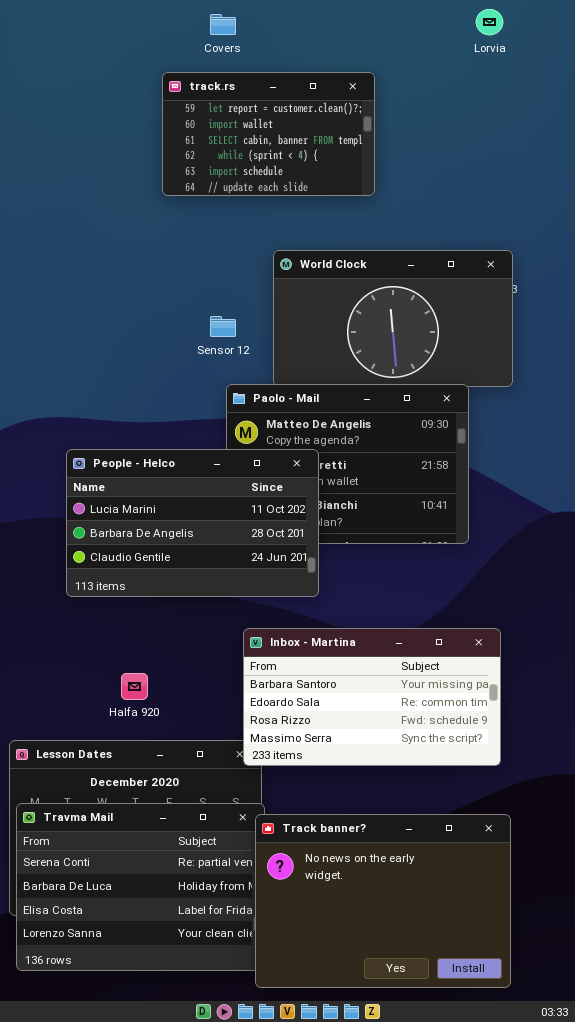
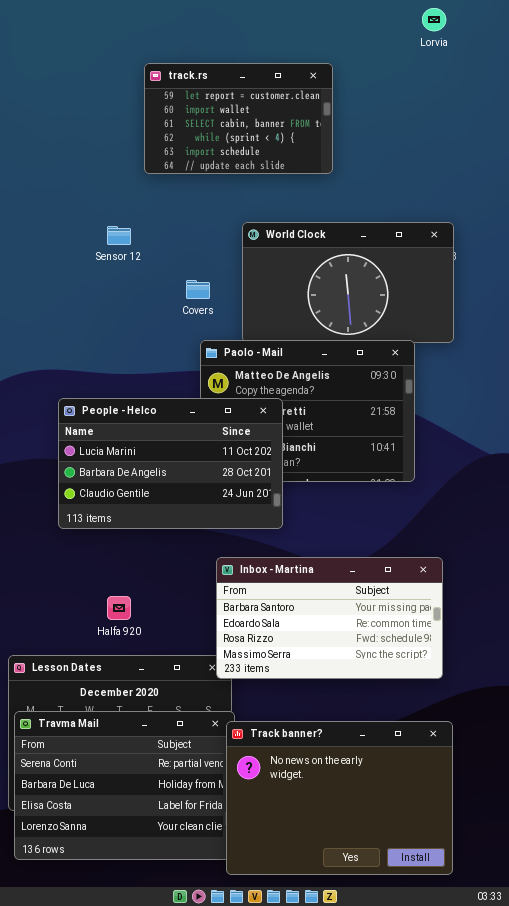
Covers: [210,14,236,35] -> [186,280,210,299], moved
Sensor 12: [210,316,236,337] -> [107,226,131,245], moved

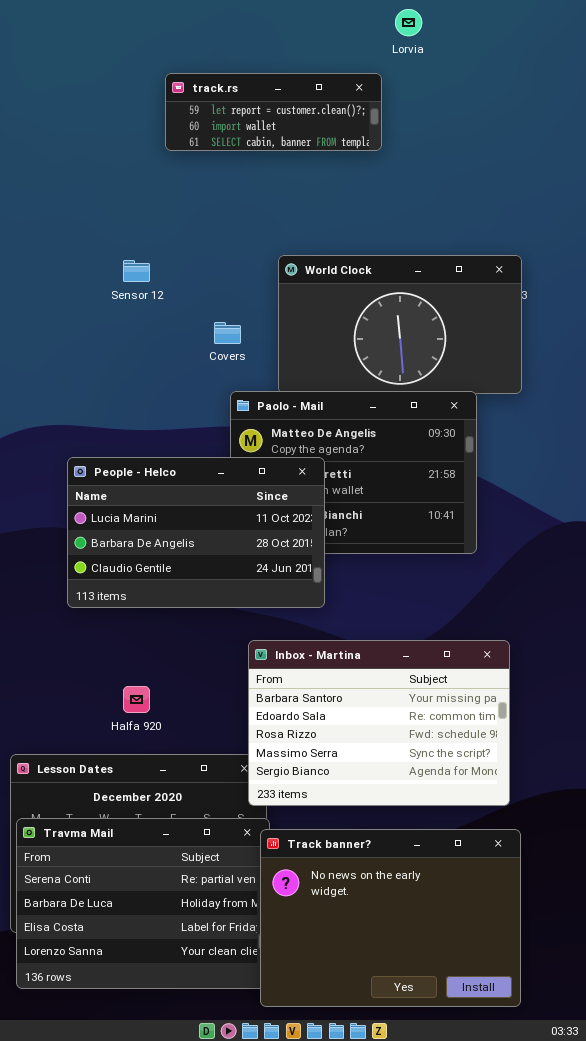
Lorvia: [422,8,446,31] -> [395,9,422,36], moved
track.rs: [144,63,333,174] -> [165,73,382,151], resized
Inbox - Martina: [216,557,443,679] -> [248,640,510,806], resized

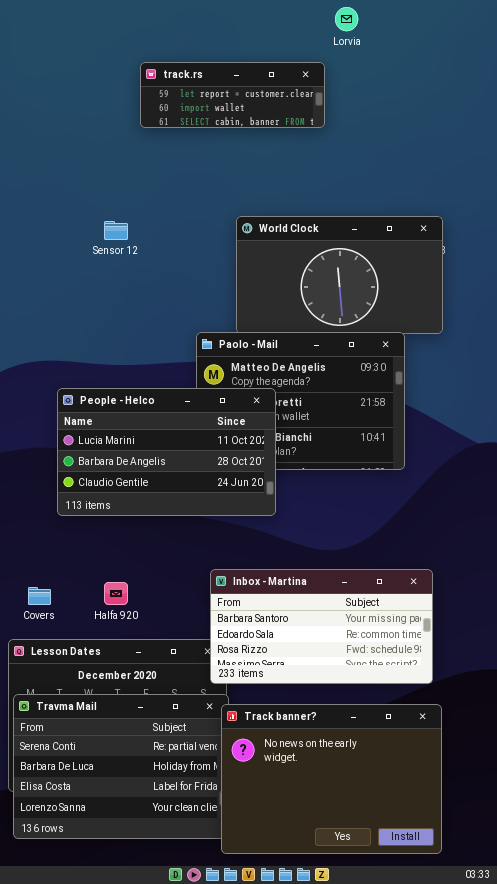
Covers: [214,322,241,344] -> [28,587,51,605], moved
Inbox - Martina: [248,640,510,806] -> [210,569,433,684], resized

